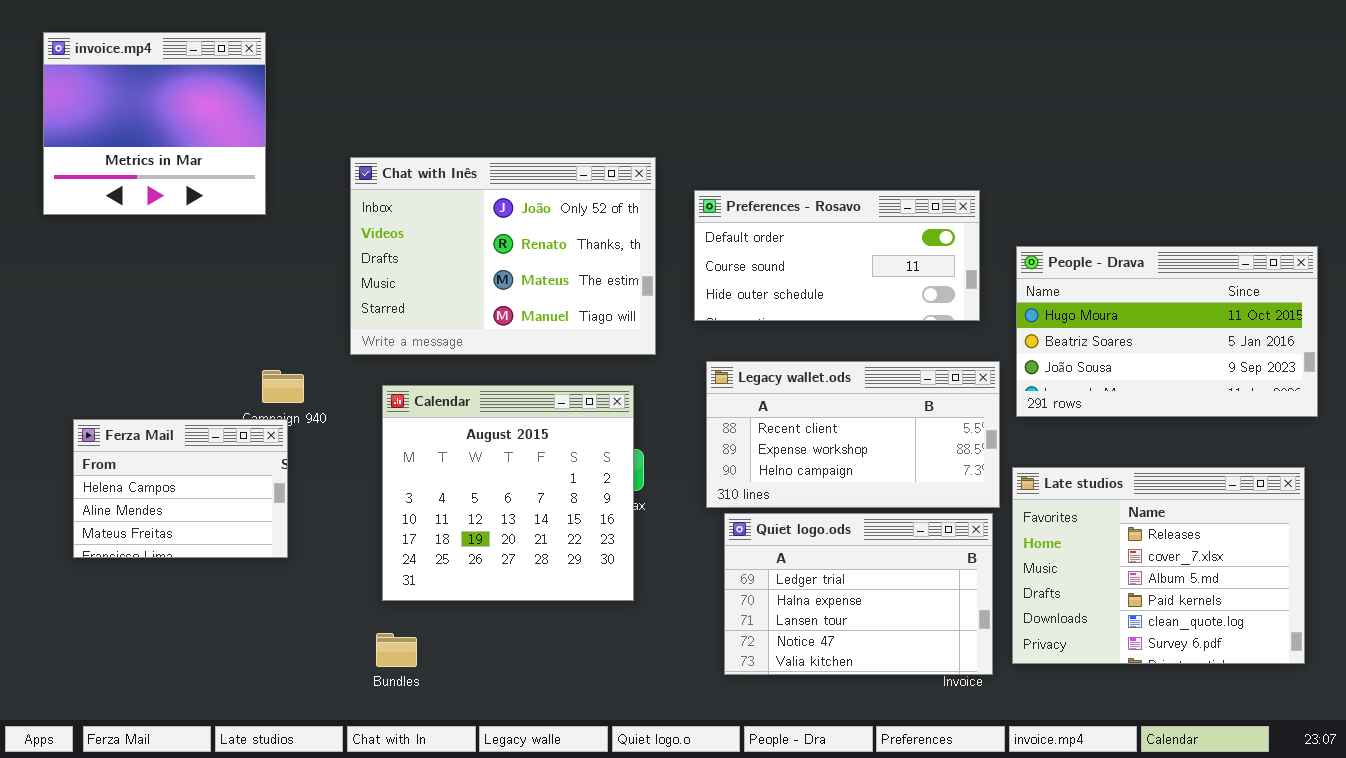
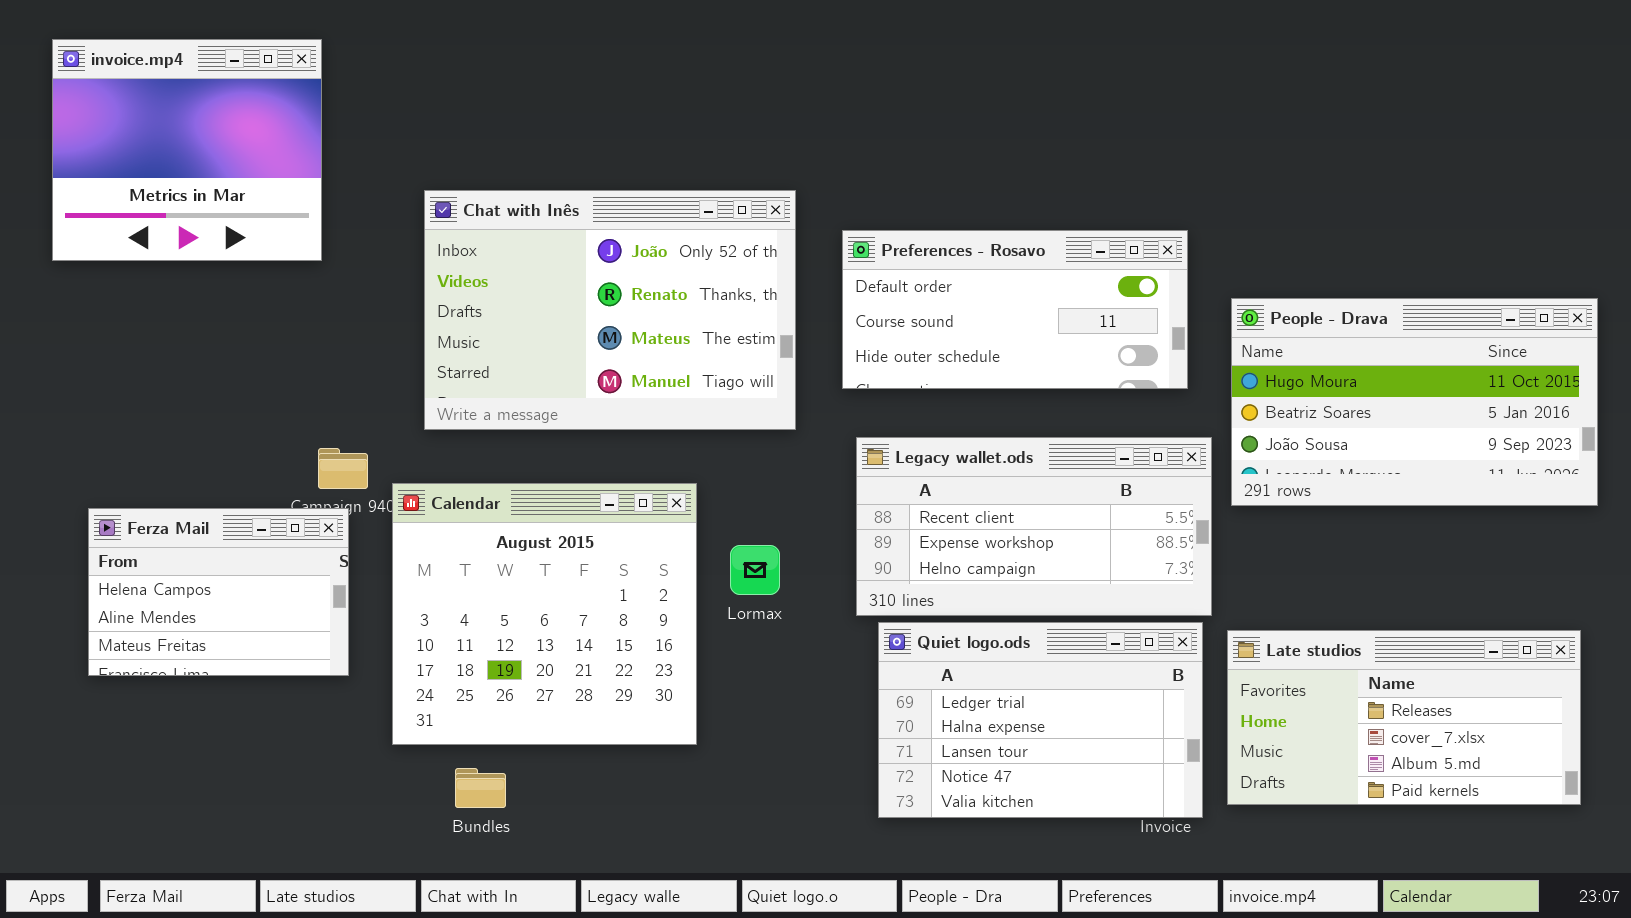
Calendar: [382,385,634,601] -> [392,483,697,745], moved
Late studios: [1012,467,1305,664] -> [1227,630,1581,805], resized

